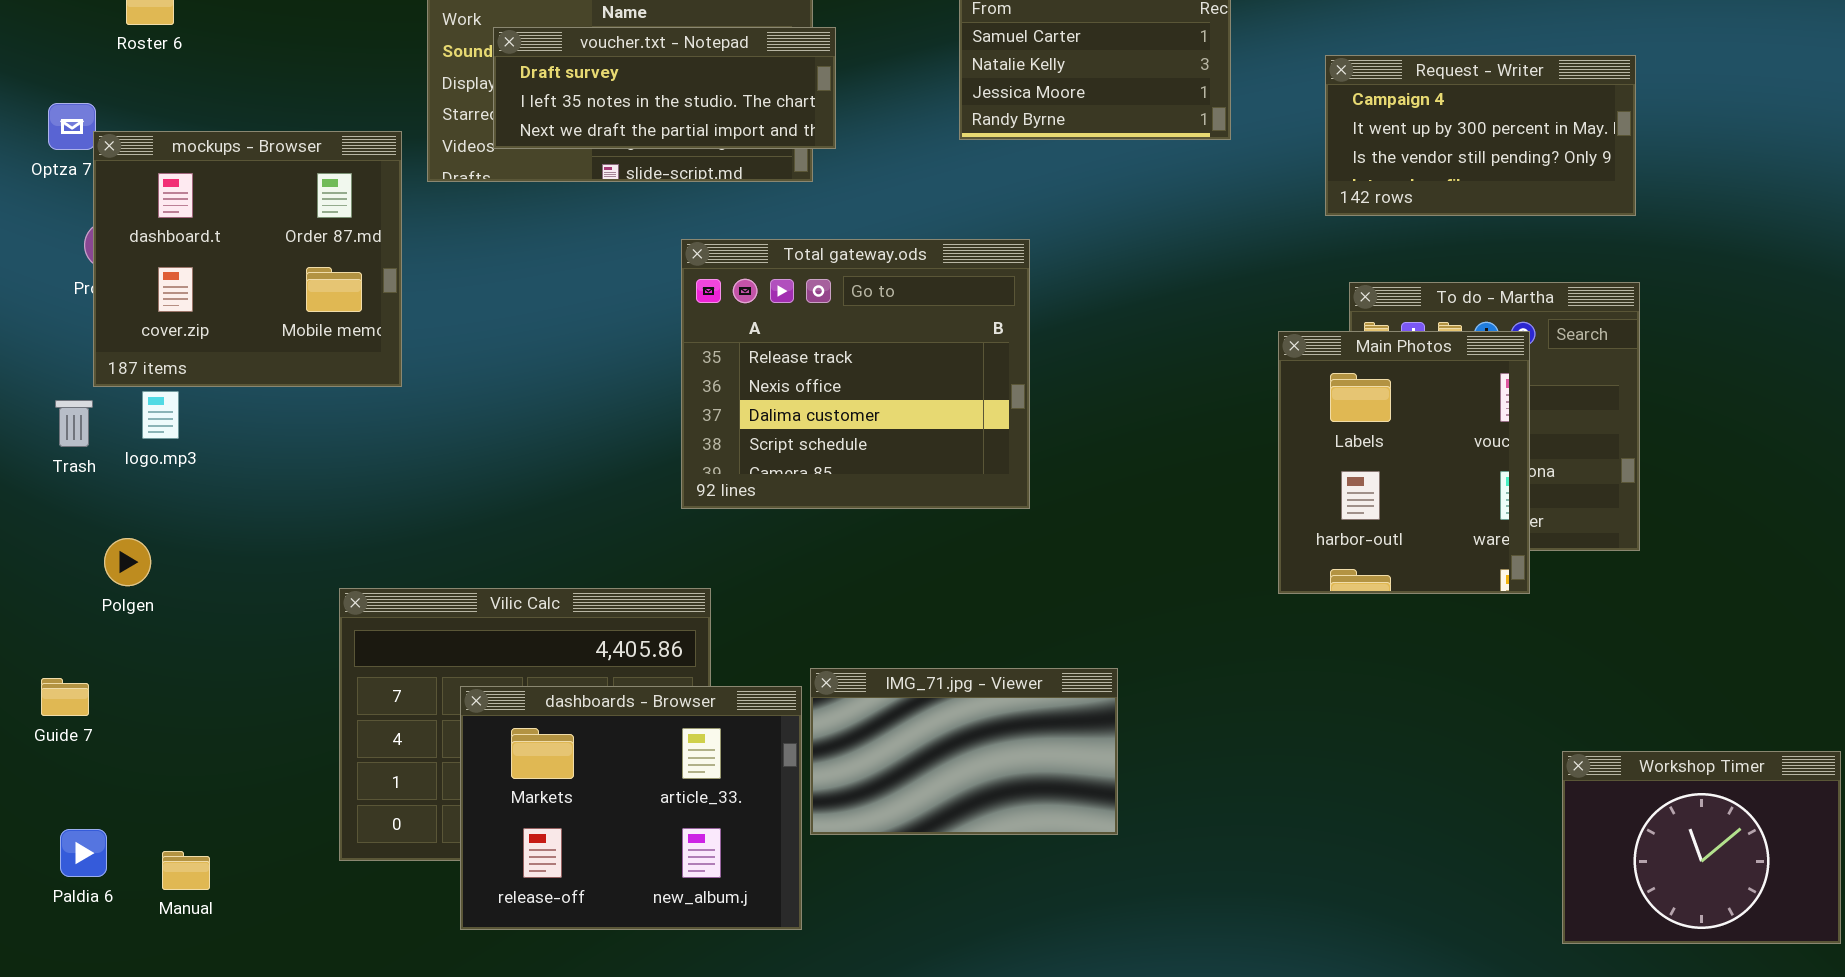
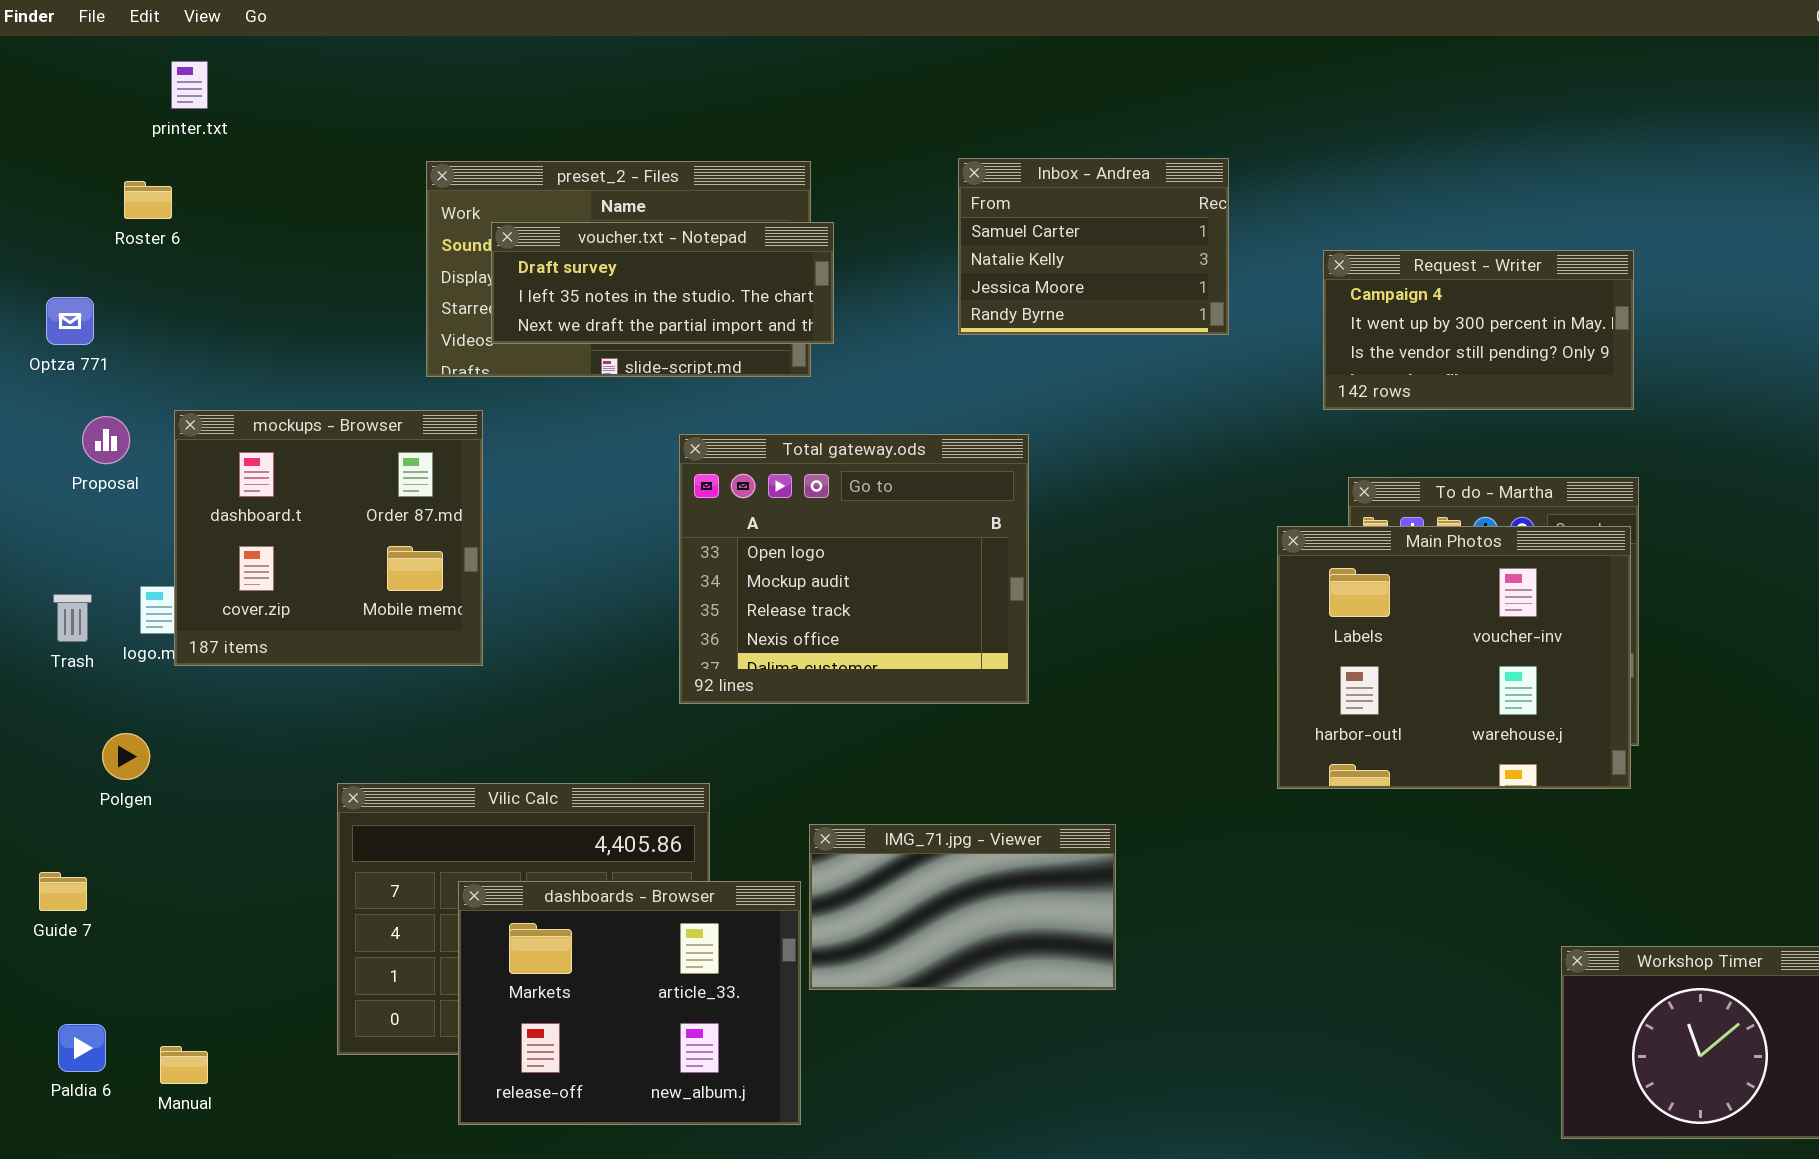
mockups - Browser: [93,131,402,387] -> [174,410,483,666], moved
Total gateway.ods: [681,239,1030,509] -> [679,434,1029,704], scrolled up 2 rows
Main Photos: [1278,331,1530,594] -> [1277,526,1631,789], resized
IMG_71.jpg - Viewer: [810,668,1118,835] -> [809,824,1116,990], moved

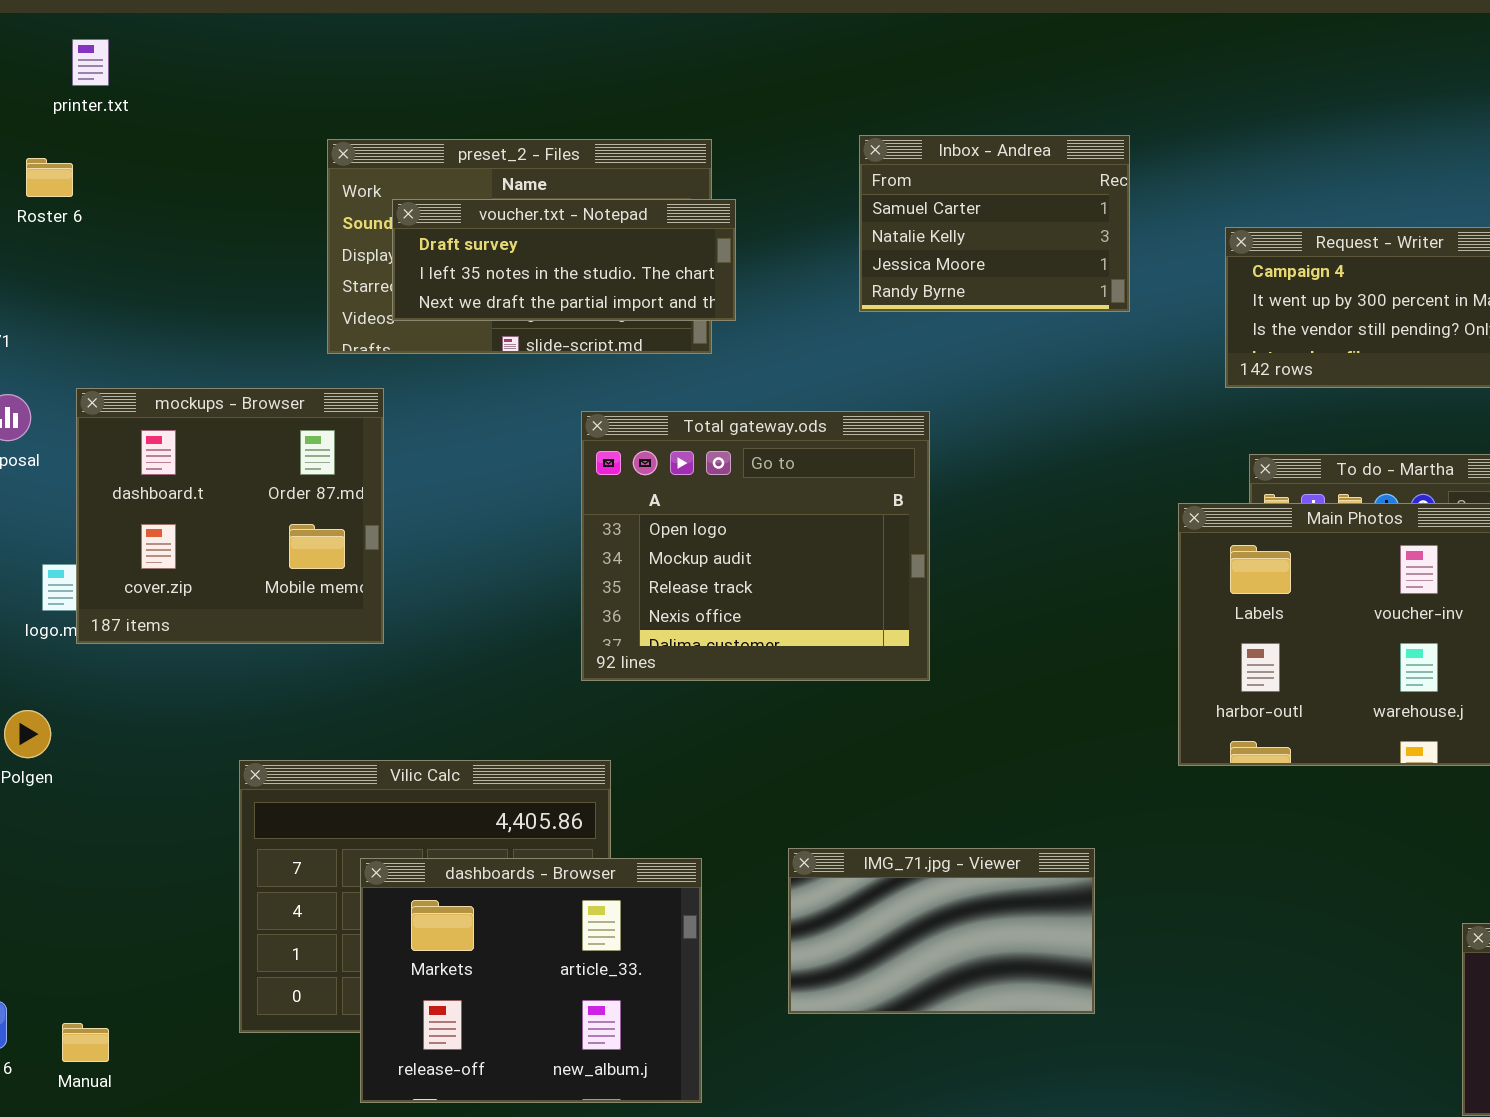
IMG_71.jpg - Viewer: [809,824,1116,990] -> [788,848,1095,1014], moved

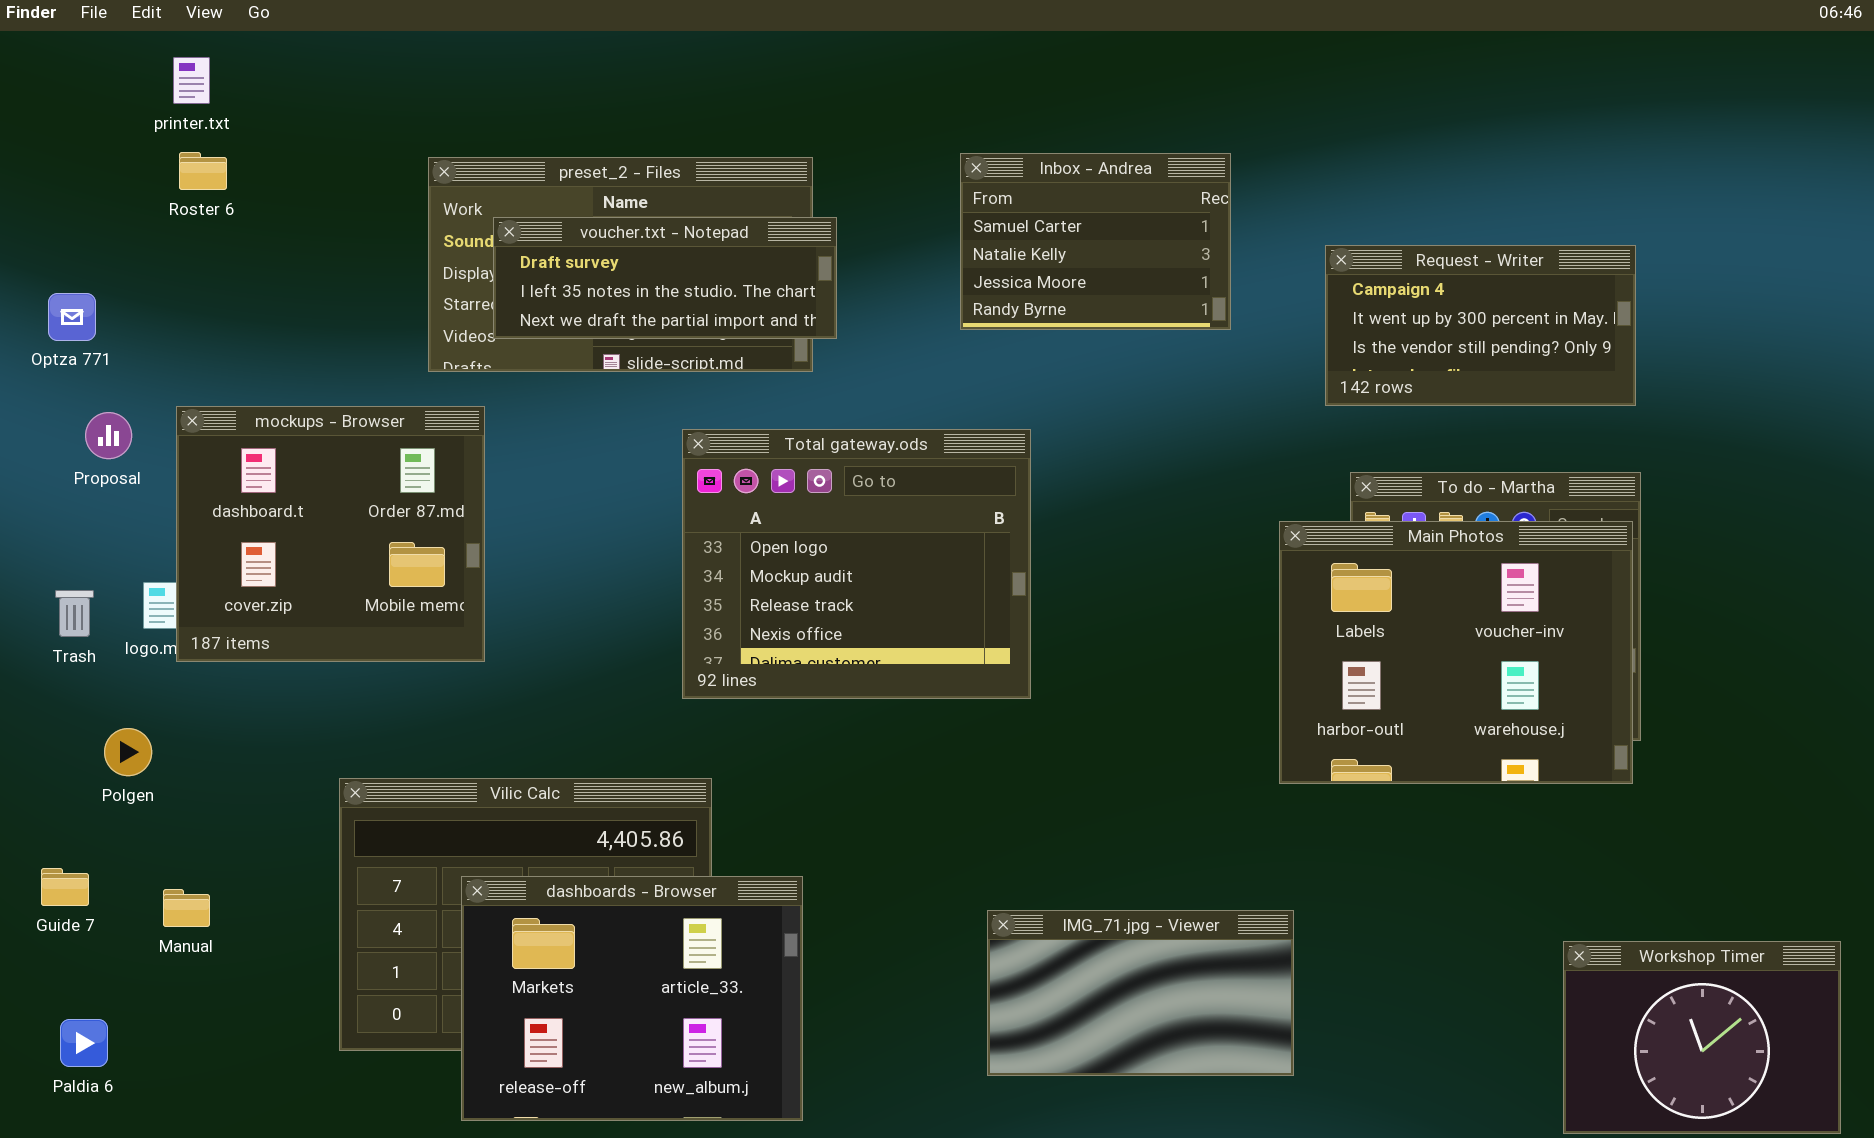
Roster 6: [26,158,73,197] -> [179,152,227,190], moved
IMG_71.jpg - Viewer: [788,848,1095,1014] -> [987,910,1294,1076], moved
Manual: [62,1023,109,1062] -> [163,889,210,927], moved

